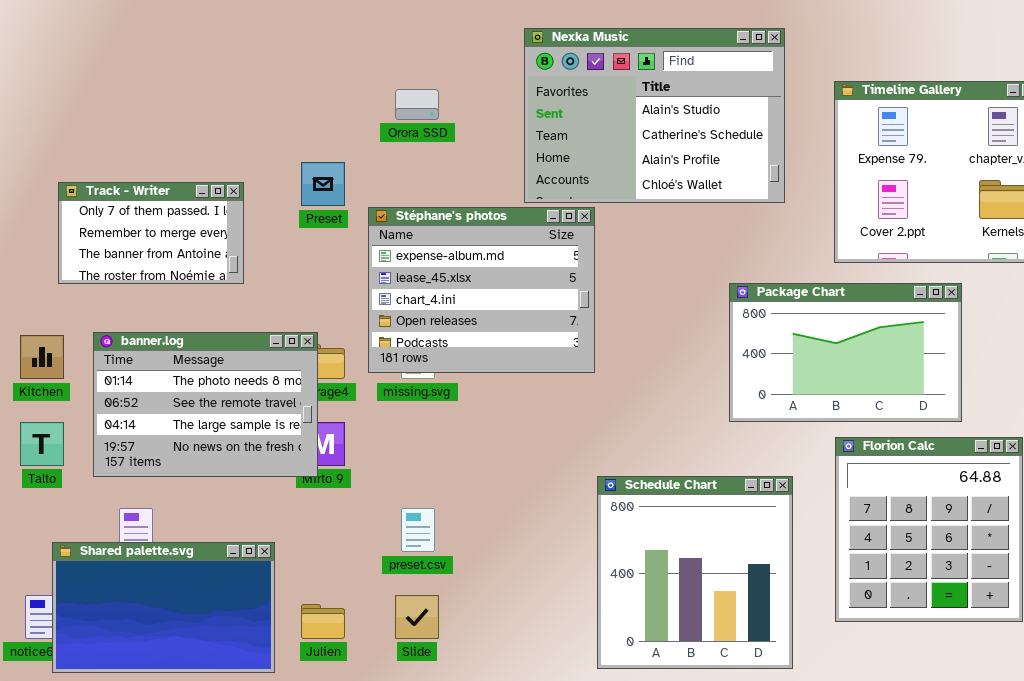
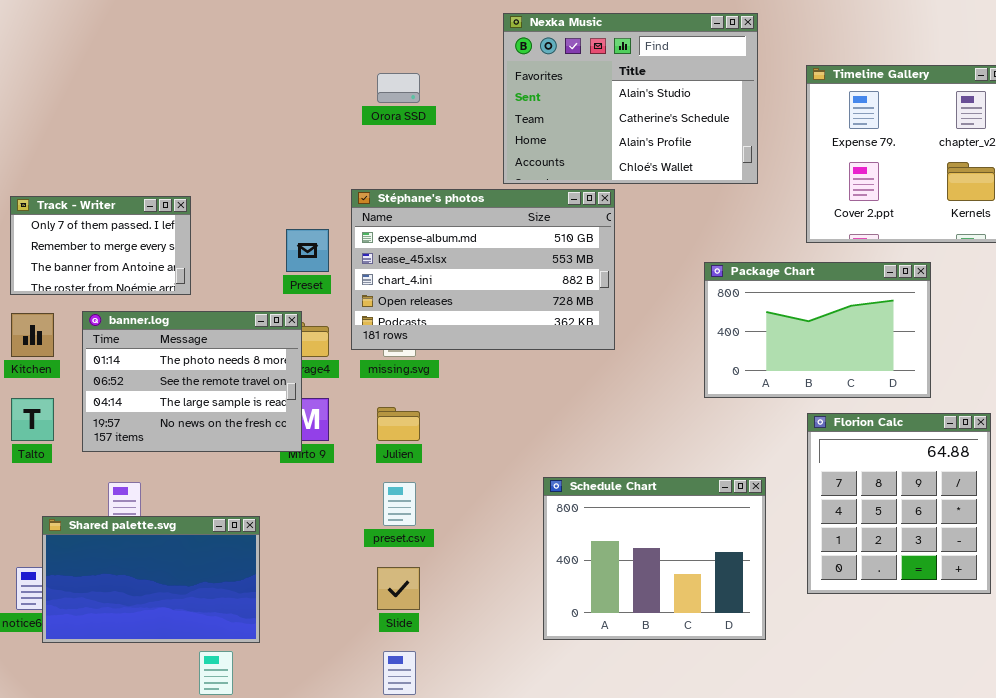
Preset: [301,162,345,206] -> [286,229,329,272], moved
Track - Writer: [58,182,244,284] -> [10,196,191,295], moved
Stéphane's photos: [368,207,595,373] -> [351,189,615,350], resized
Schedule Chart: [597,476,793,669] -> [543,477,766,640], resized
Julien: [301,604,345,639] -> [377,407,420,441], moved

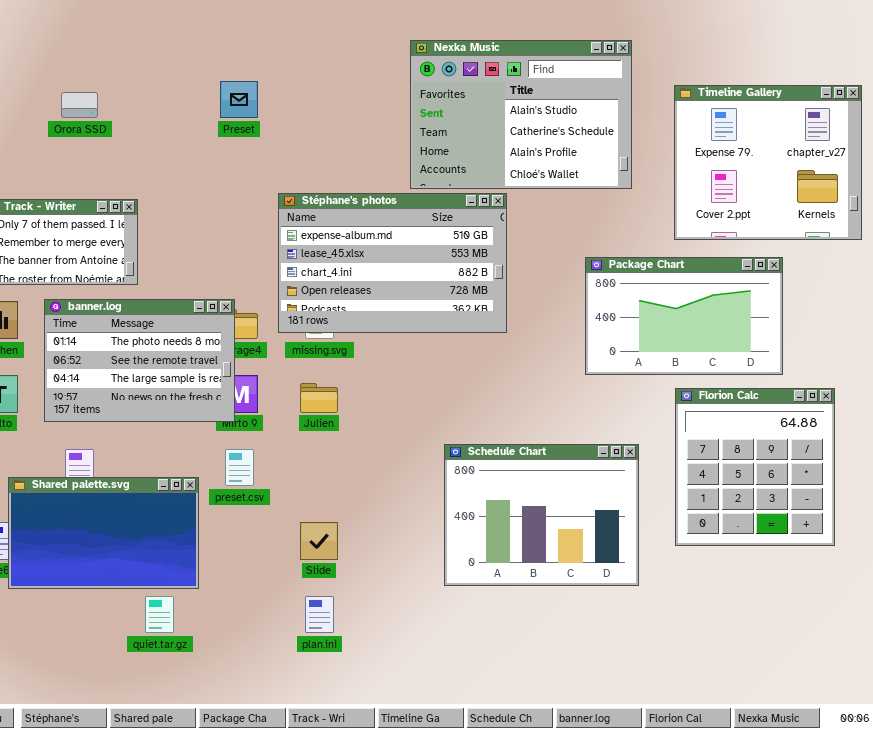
Orora SSD: [377,73,420,103] -> [61,92,98,118], moved
Preset: [286,229,329,272] -> [220,81,258,118], moved
preset.csv: [383,482,416,526] -> [225,449,254,486], moved

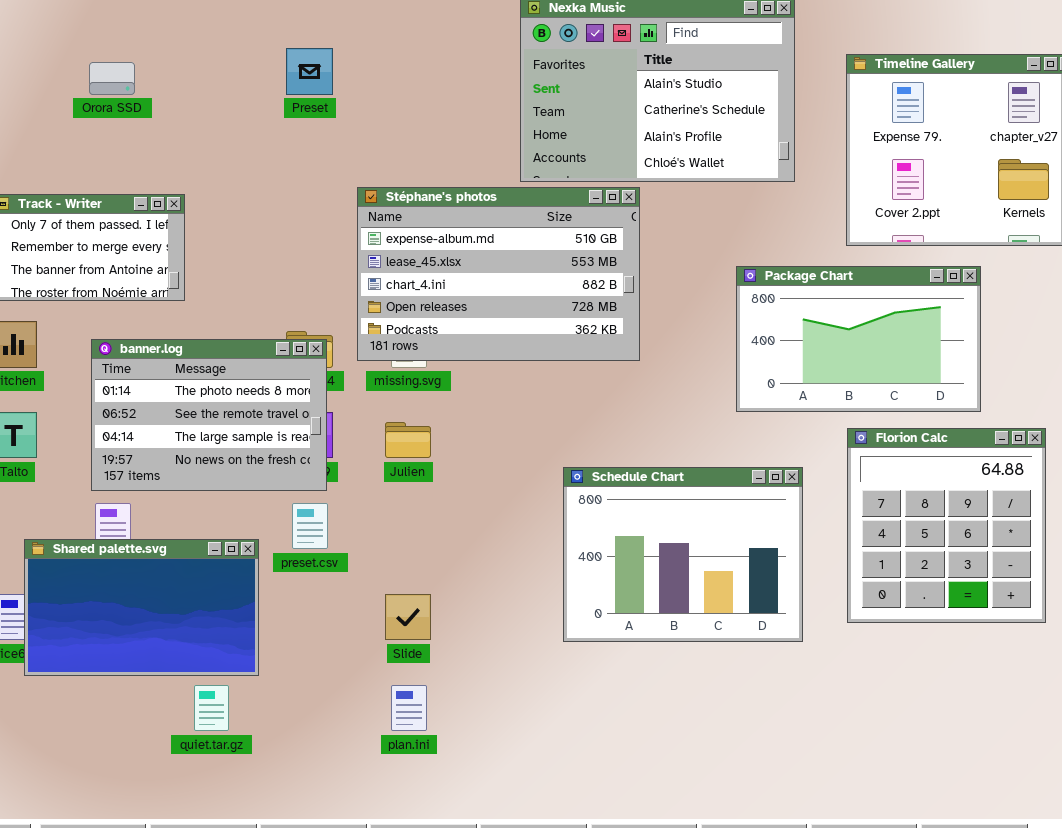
banner.log: [44,299,235,422] -> [91,339,327,491], moved
Schedule Chart: [444,444,639,586] -> [563,467,803,642], moved

